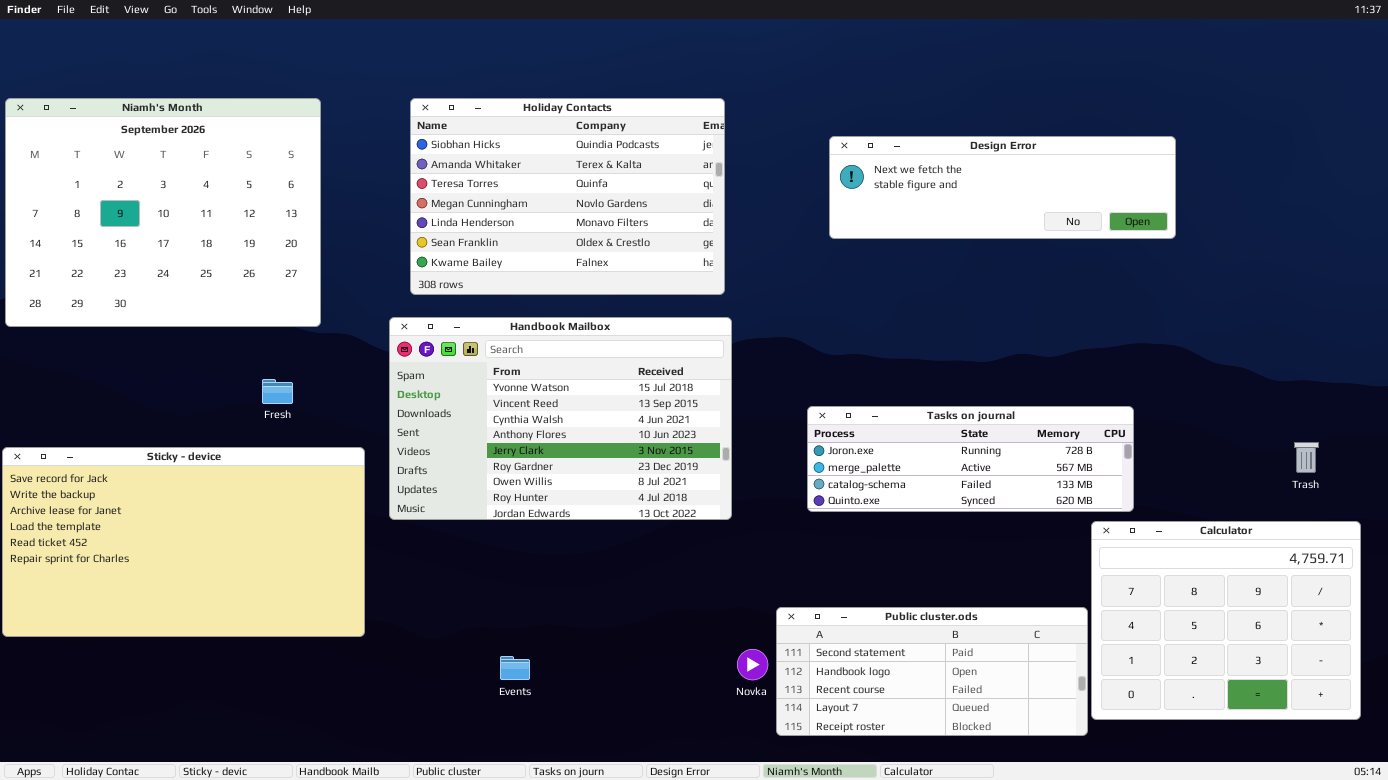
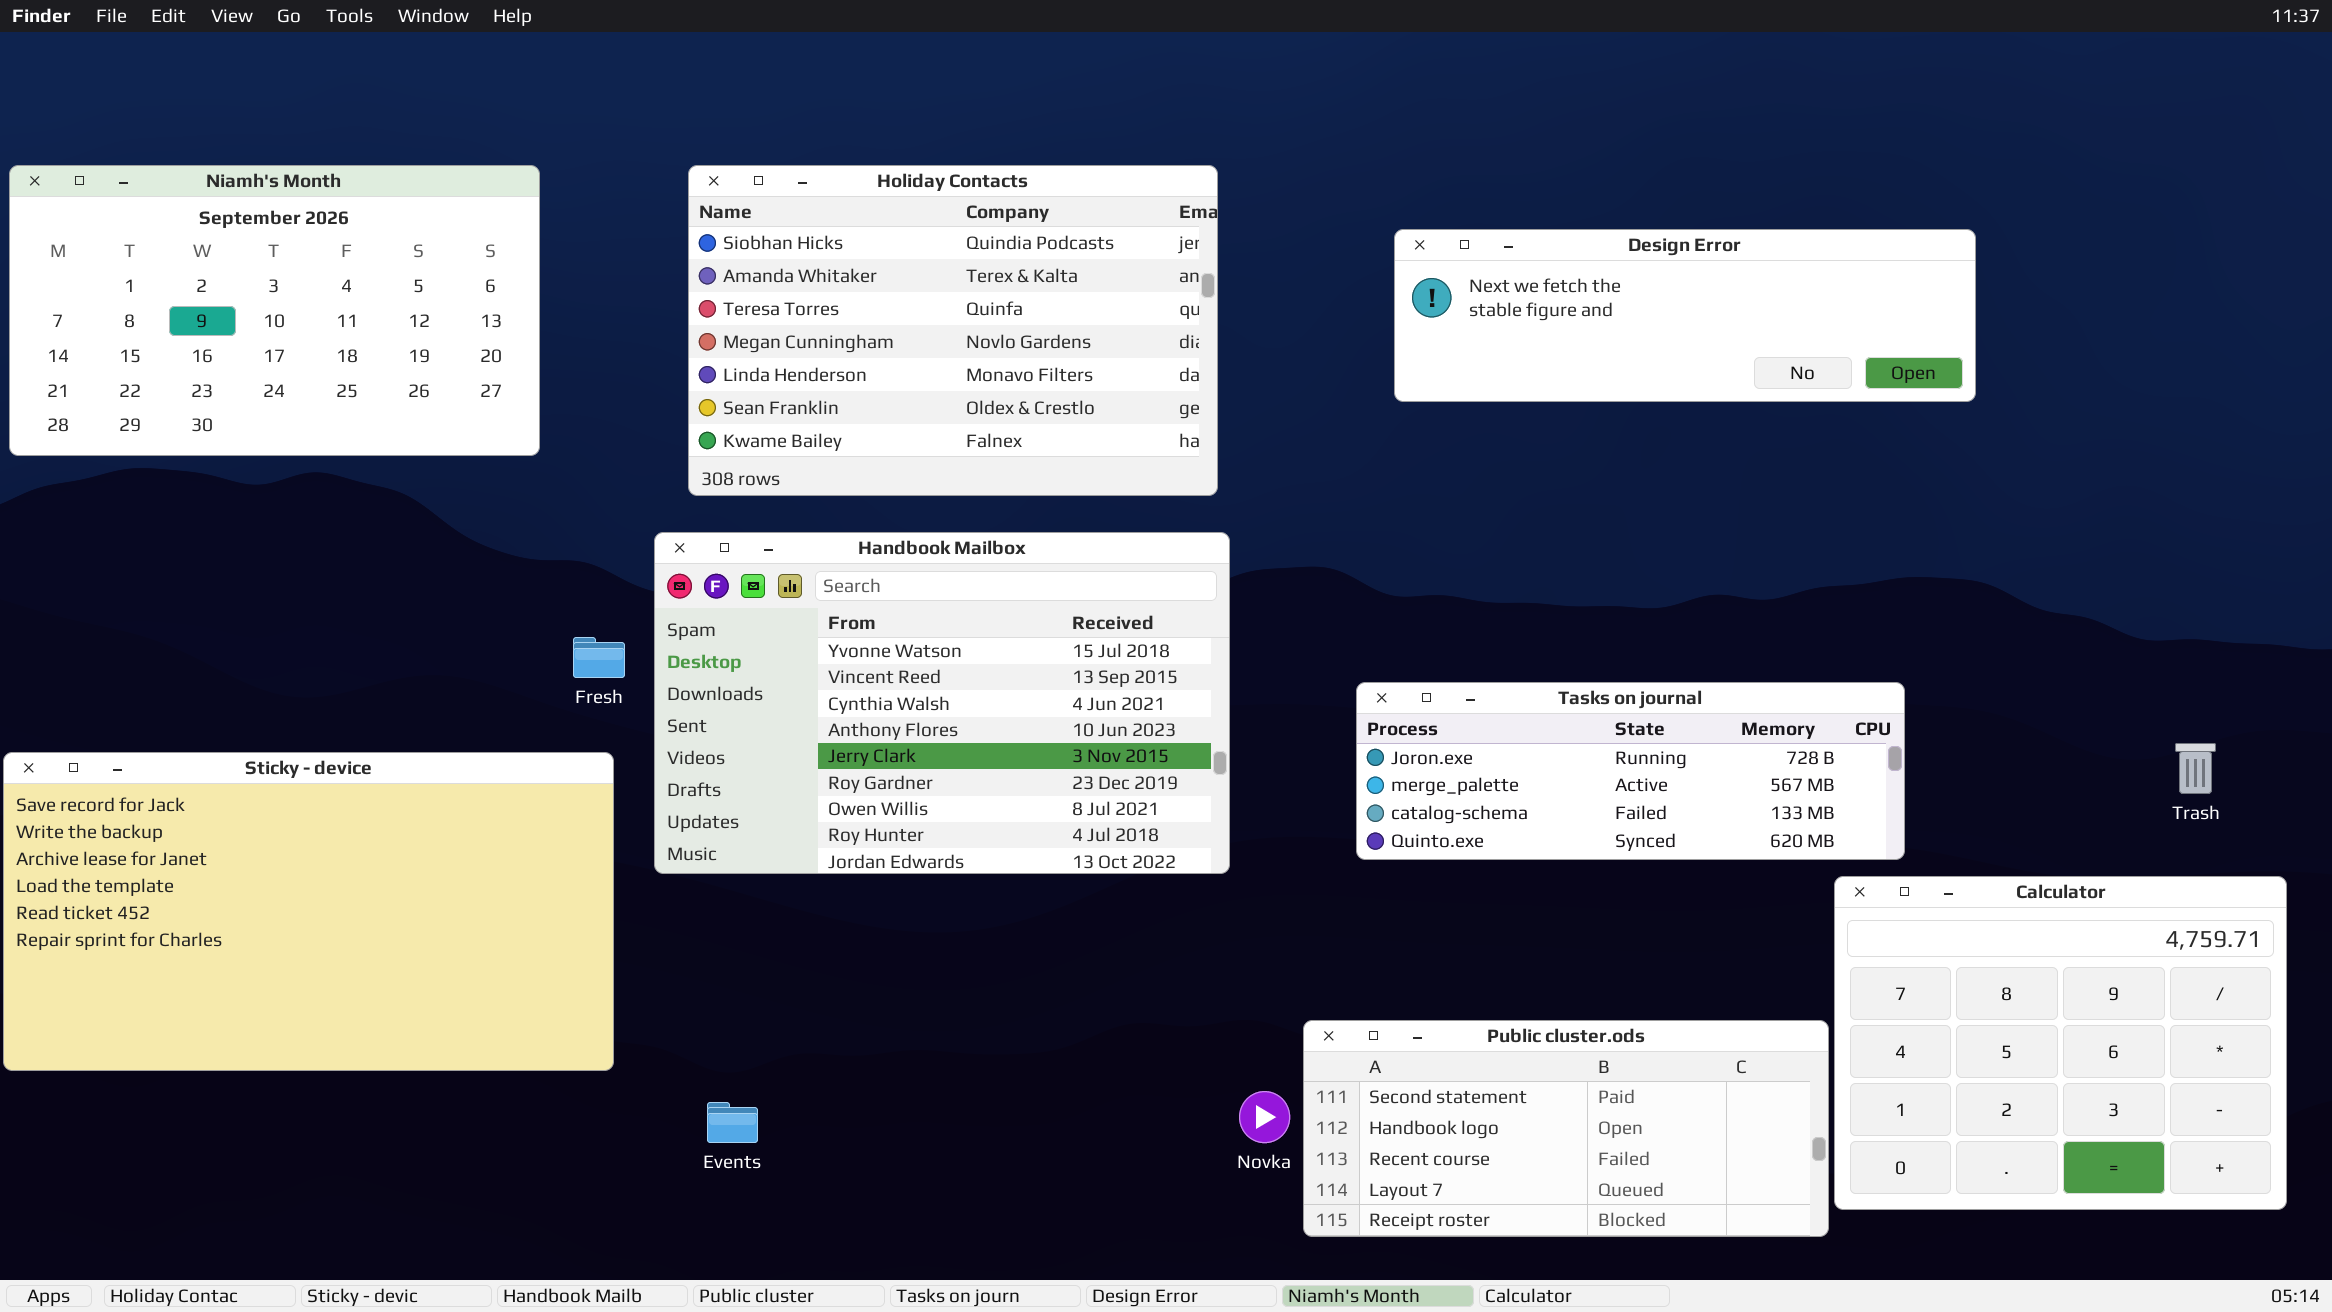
Niamh's Month: [5,98,321,327] -> [9,165,540,456], resized
Fresh: [262,379,293,404] -> [573,637,625,678], moved
Events: [500,656,530,680] -> [707,1102,758,1143], moved

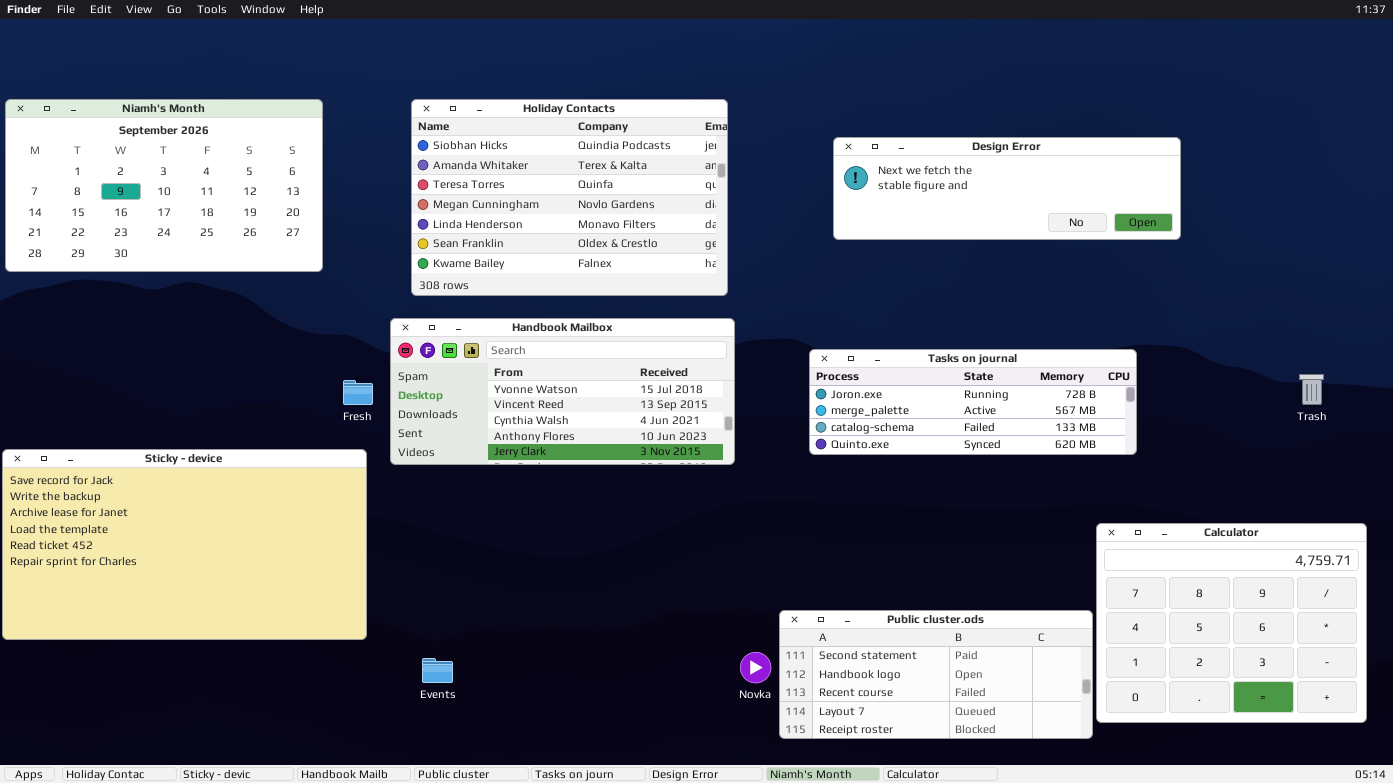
Handbook Mailbox: [654,532,1230,874] -> [390,318,735,465], resized
Tasks on journal: [1356,682,1905,860] -> [809,349,1137,455], moved
Trash: [2175,743,2216,794] -> [1299,374,1324,405], moved

